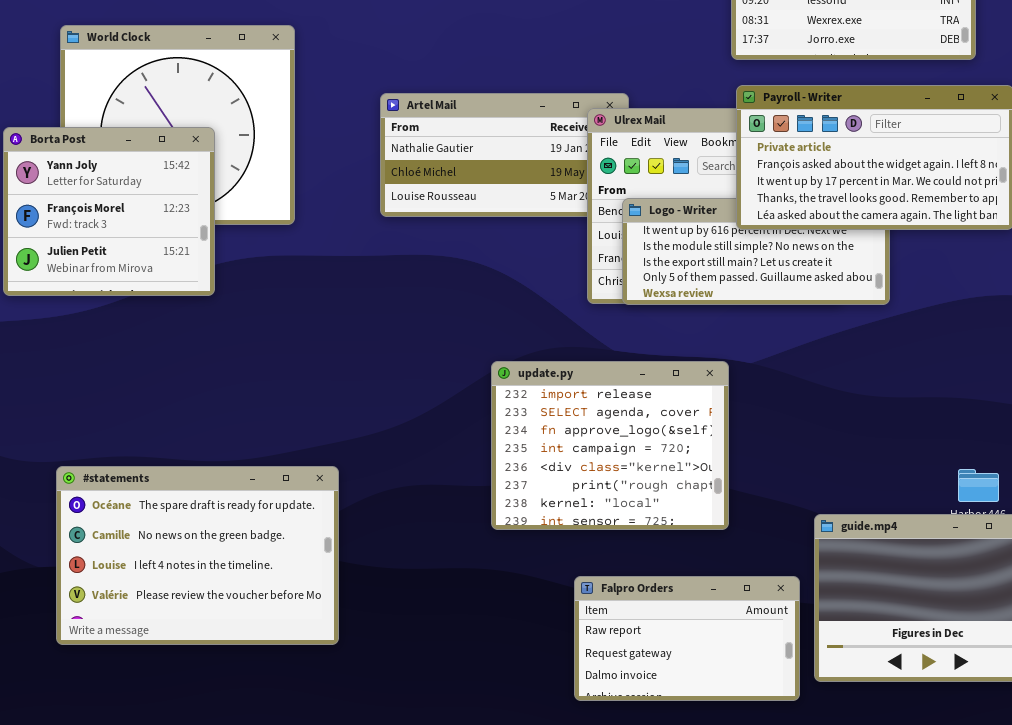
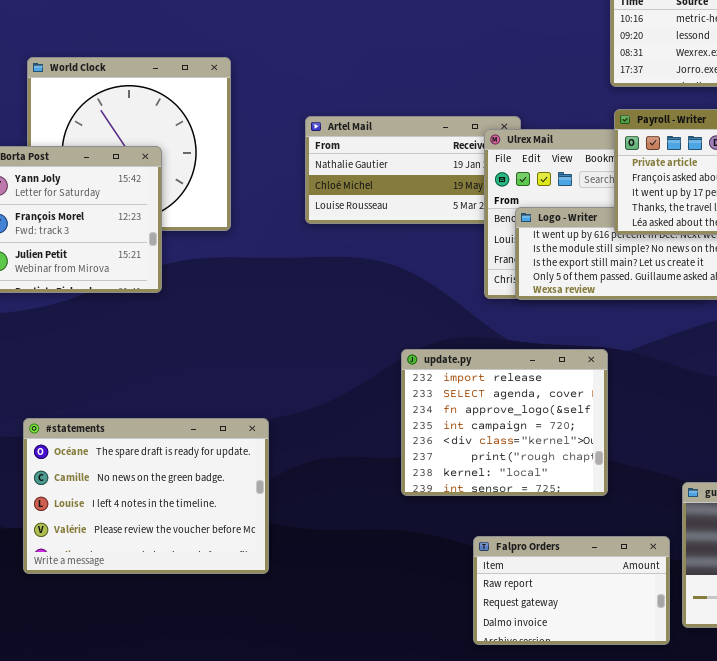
#statements: [56,466,339,645] -> [23,418,269,574], moved

